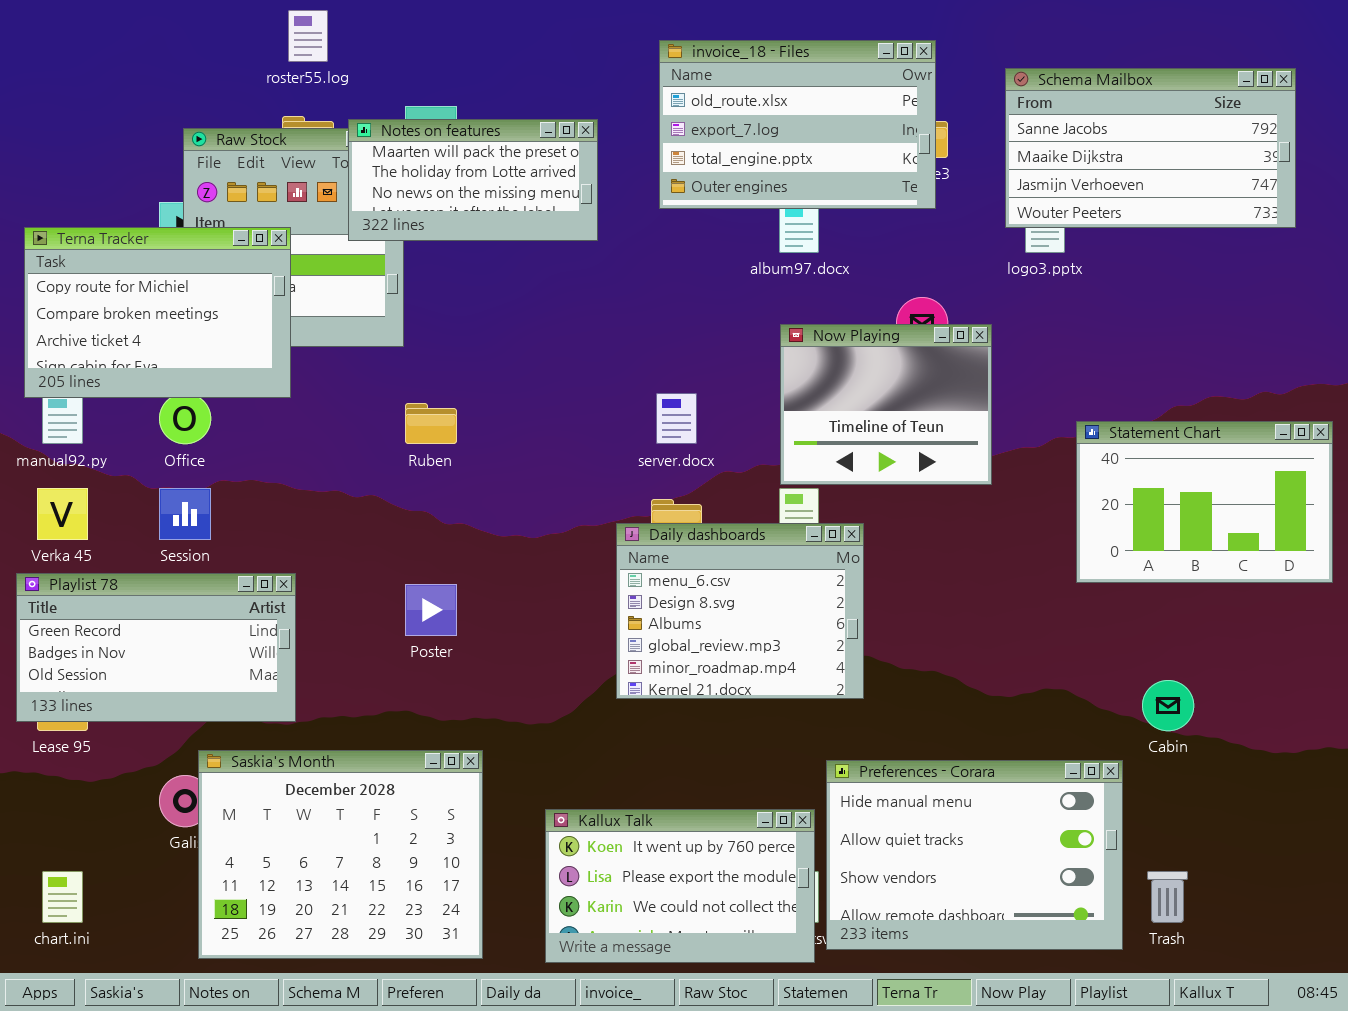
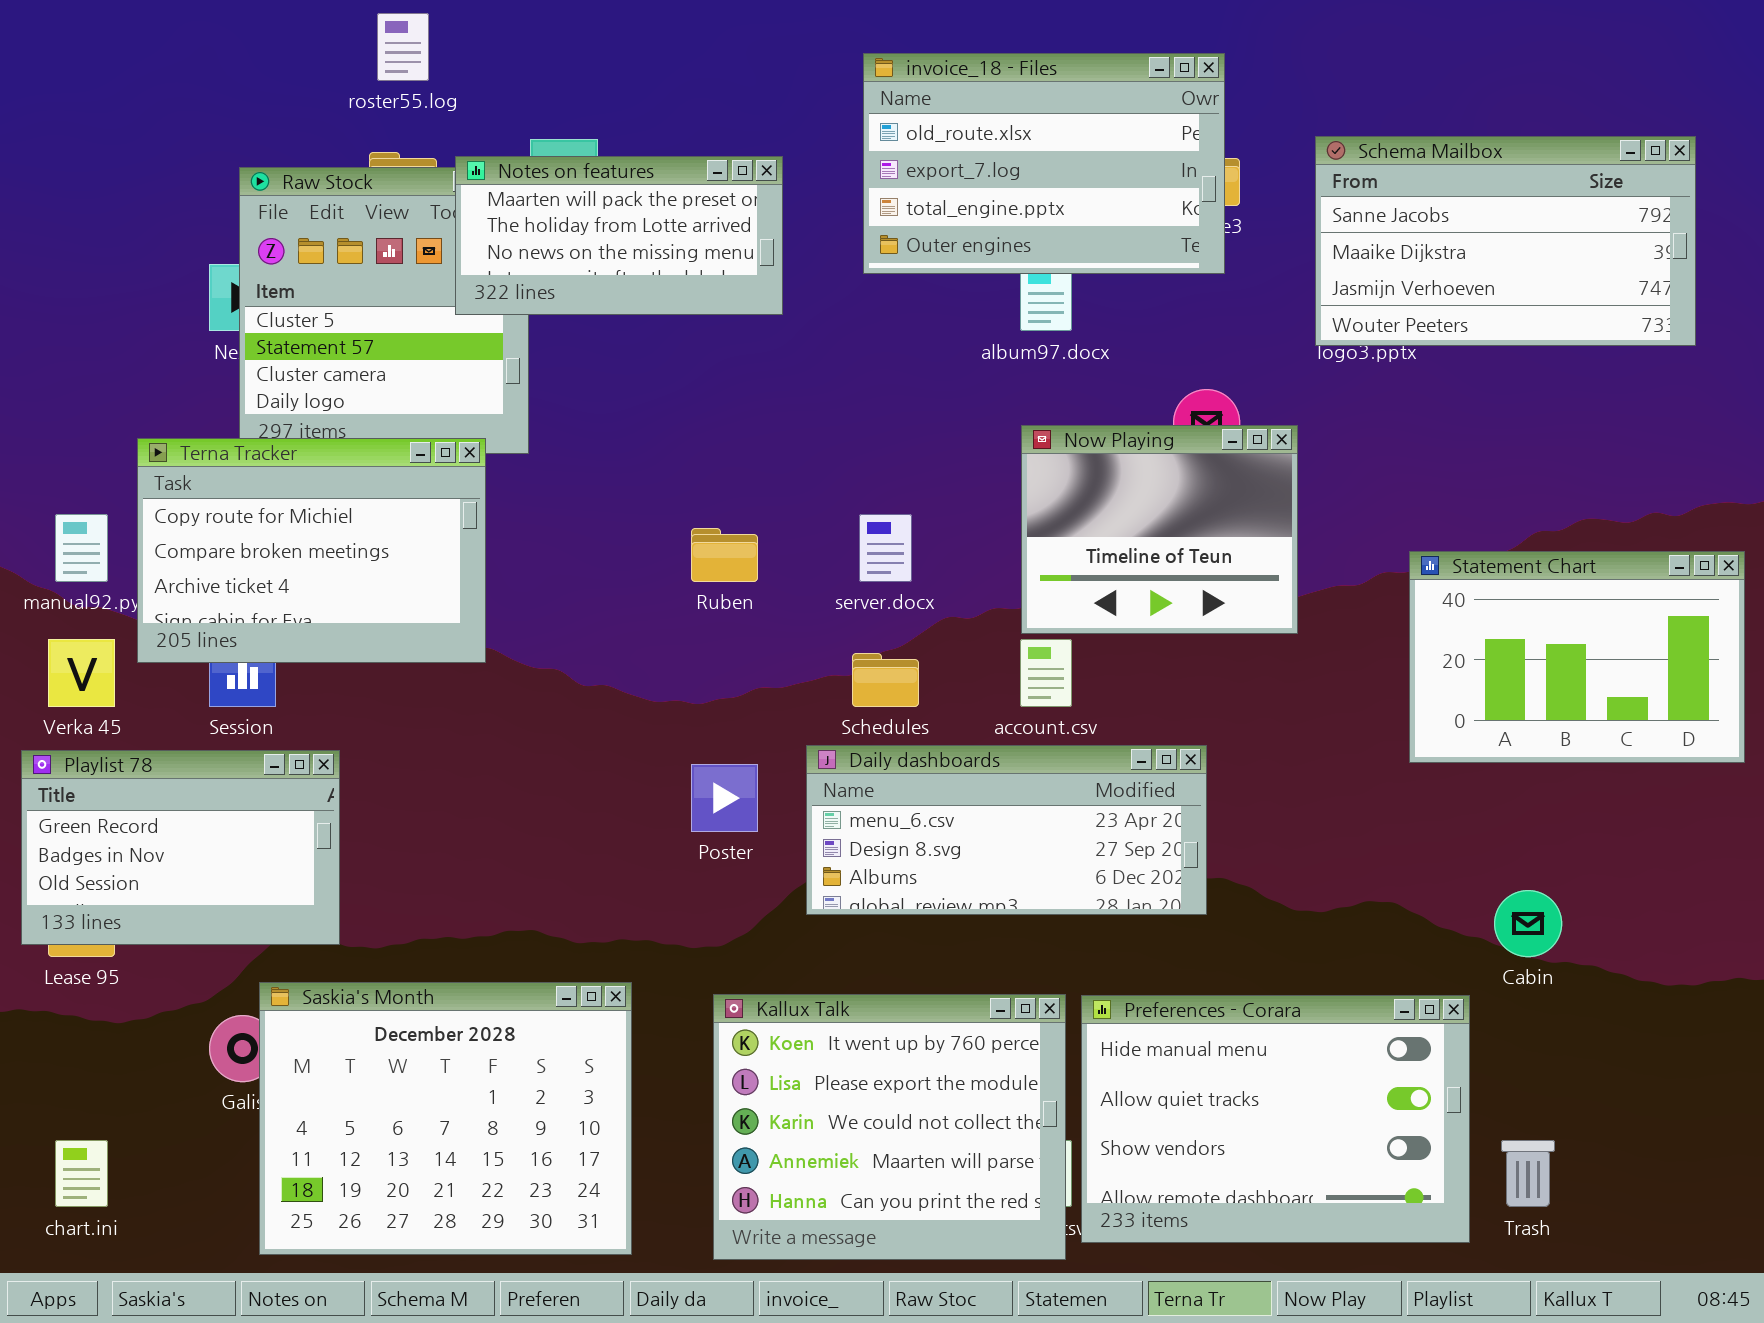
Schema Mailbox: [1005,68,1296,228] -> [1315,136,1696,346], moved
Terna Tracker: [24,227,291,398] -> [137,438,486,663], moved
Ruben: [405,403,457,444] -> [691,528,758,582], moved
Daily dashboards: [616,523,864,699] -> [806,745,1207,915], resized
Playlist 78: [16,573,296,722] -> [21,750,340,945], resized
Poster: [405,584,457,636] -> [691,764,758,832], moved
Kallux Talk: [545,809,815,963] -> [713,994,1066,1260], resized

